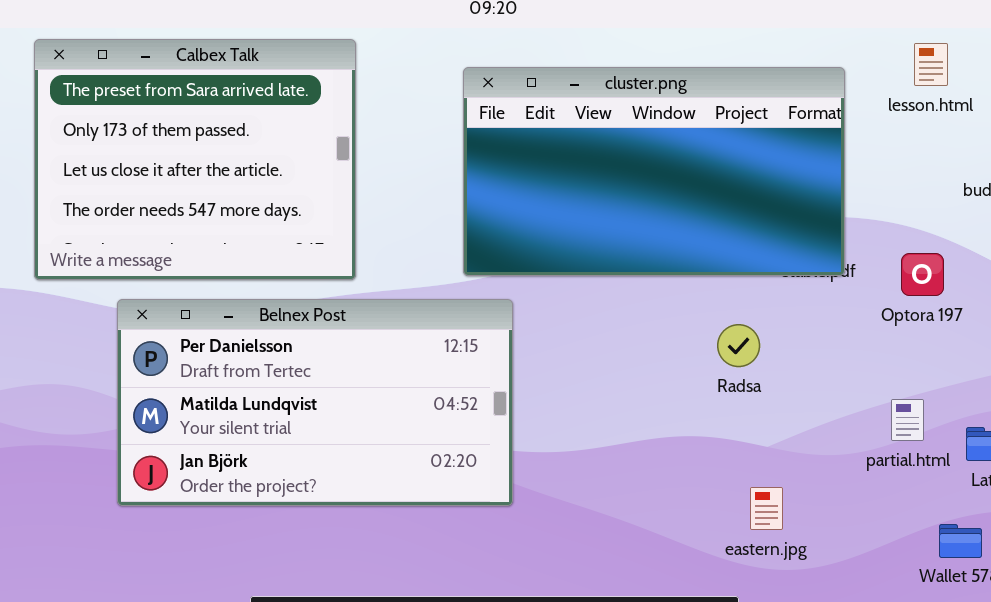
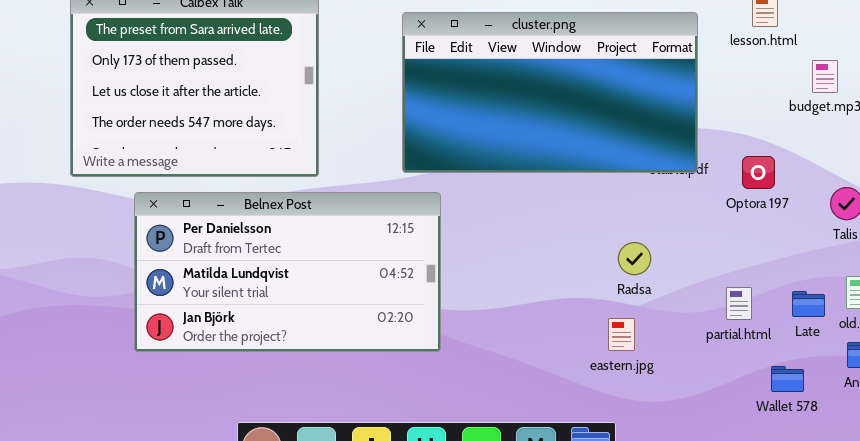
Radsa: [717,324,760,367] -> [618,242,651,275], moved
partial.html: [891,399,924,441] -> [726,287,752,320], moved
eastern.jpg: [750,487,783,530] -> [608,318,635,351], moved

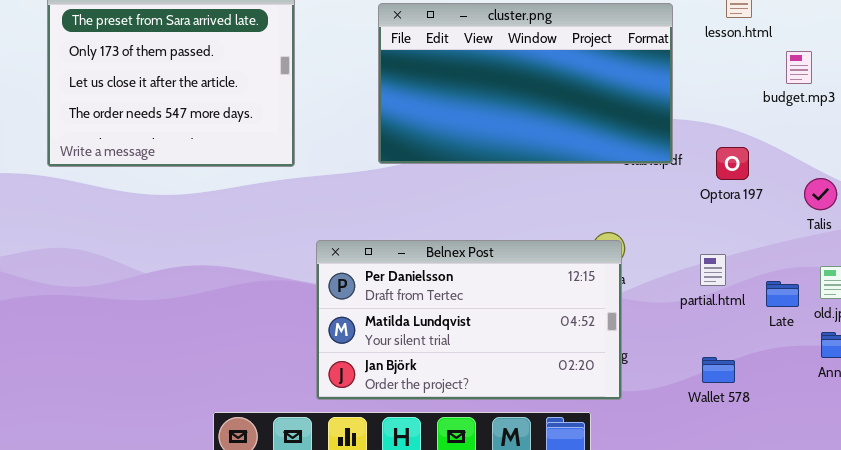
Belnex Post: [134,192,441,352] -> [316,240,622,400], moved
partial.html: [726,287,752,320] -> [700,254,726,286], moved
Wallet 578: [771,366,804,392] -> [702,357,735,383], moved

